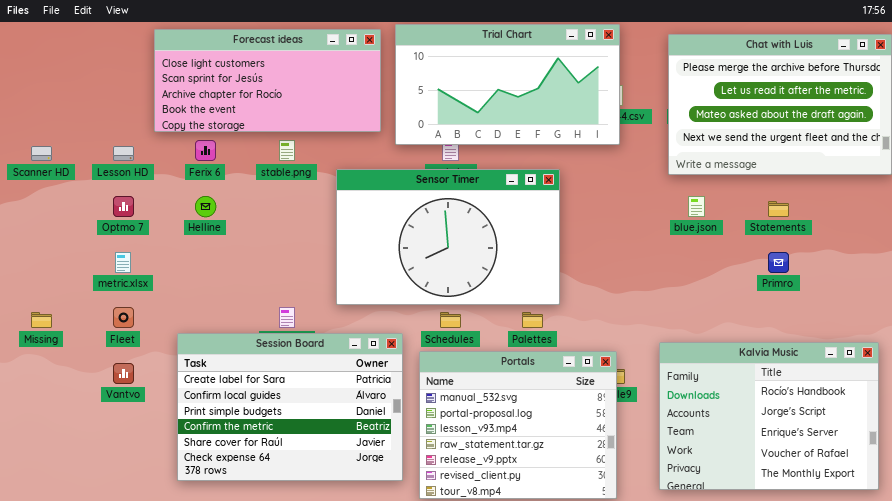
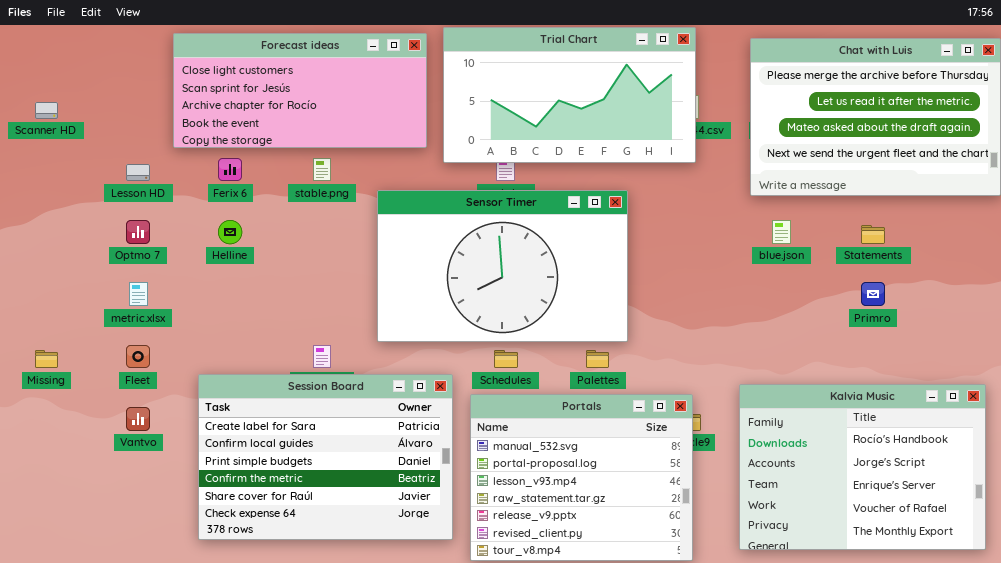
Scanner HD: [31,146,52,161] -> [35,102,58,119], moved

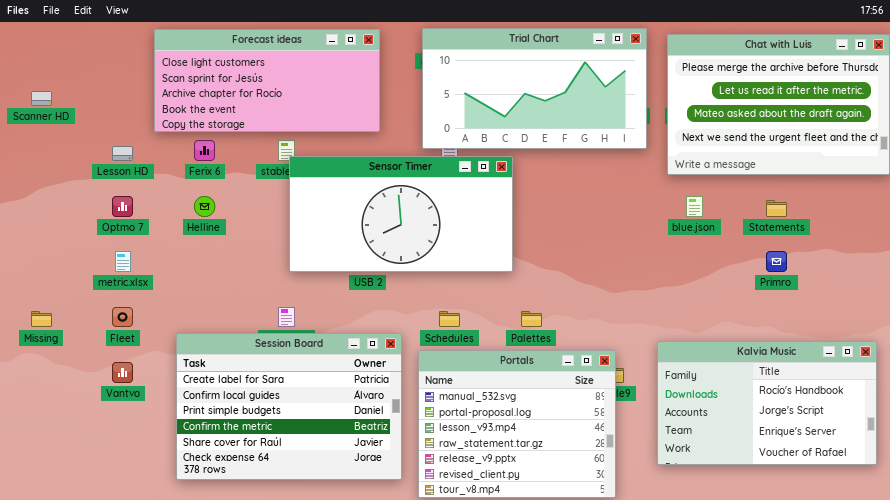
Trial Chart: [443,27,696,163] -> [422,28,647,149], moved
Sensor Timer: [377,190,628,342] -> [289,156,513,272], moved, resized
Kalvia Music: [739,384,986,550] -> [657,341,877,465], resized

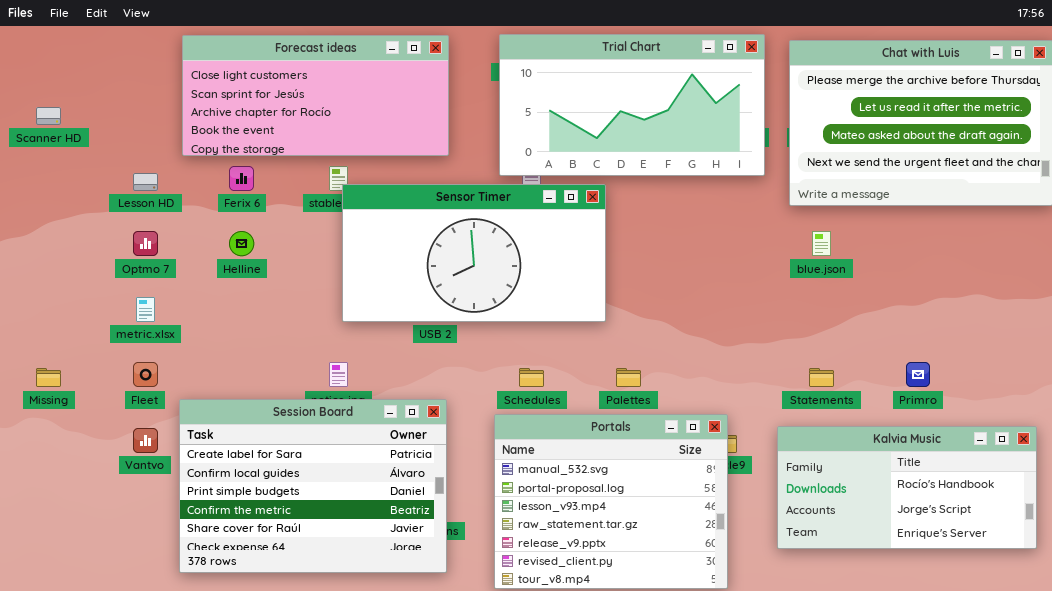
Statements: [766,200,787,217] -> [809,368,834,387], moved
Primro: [766,251,787,272] -> [906,362,930,387], moved
Session Board: [176,333,402,480] -> [179,399,447,573], moved
Kalvia Music: [657,341,877,465] -> [777,426,1037,549], resized

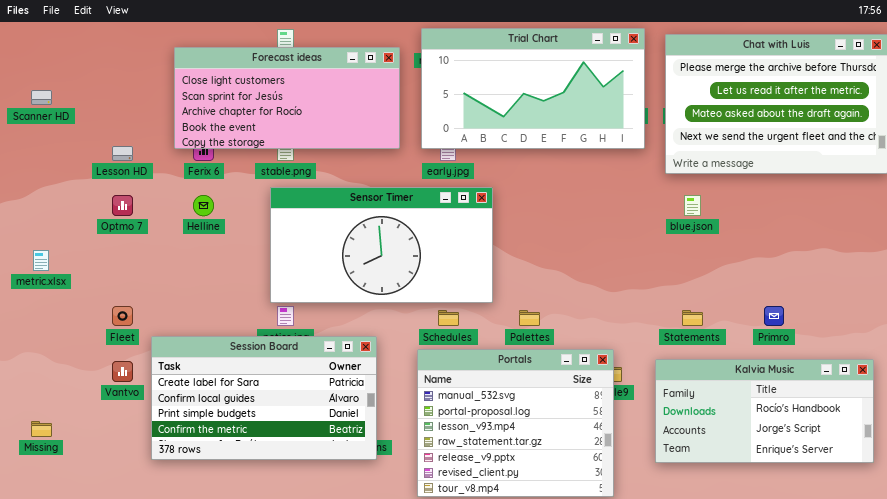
Forecast ideas: [182,35,449,156] -> [174,47,400,149], moved
Sensor Timer: [342,184,606,322] -> [270,187,493,303], moved
metric.xlsx: [136,297,155,322] -> [33,250,49,271], moved
Missing: [36,368,61,387] -> [31,421,52,437], moved
Session Board: [179,399,447,573] -> [151,336,377,460], resized

